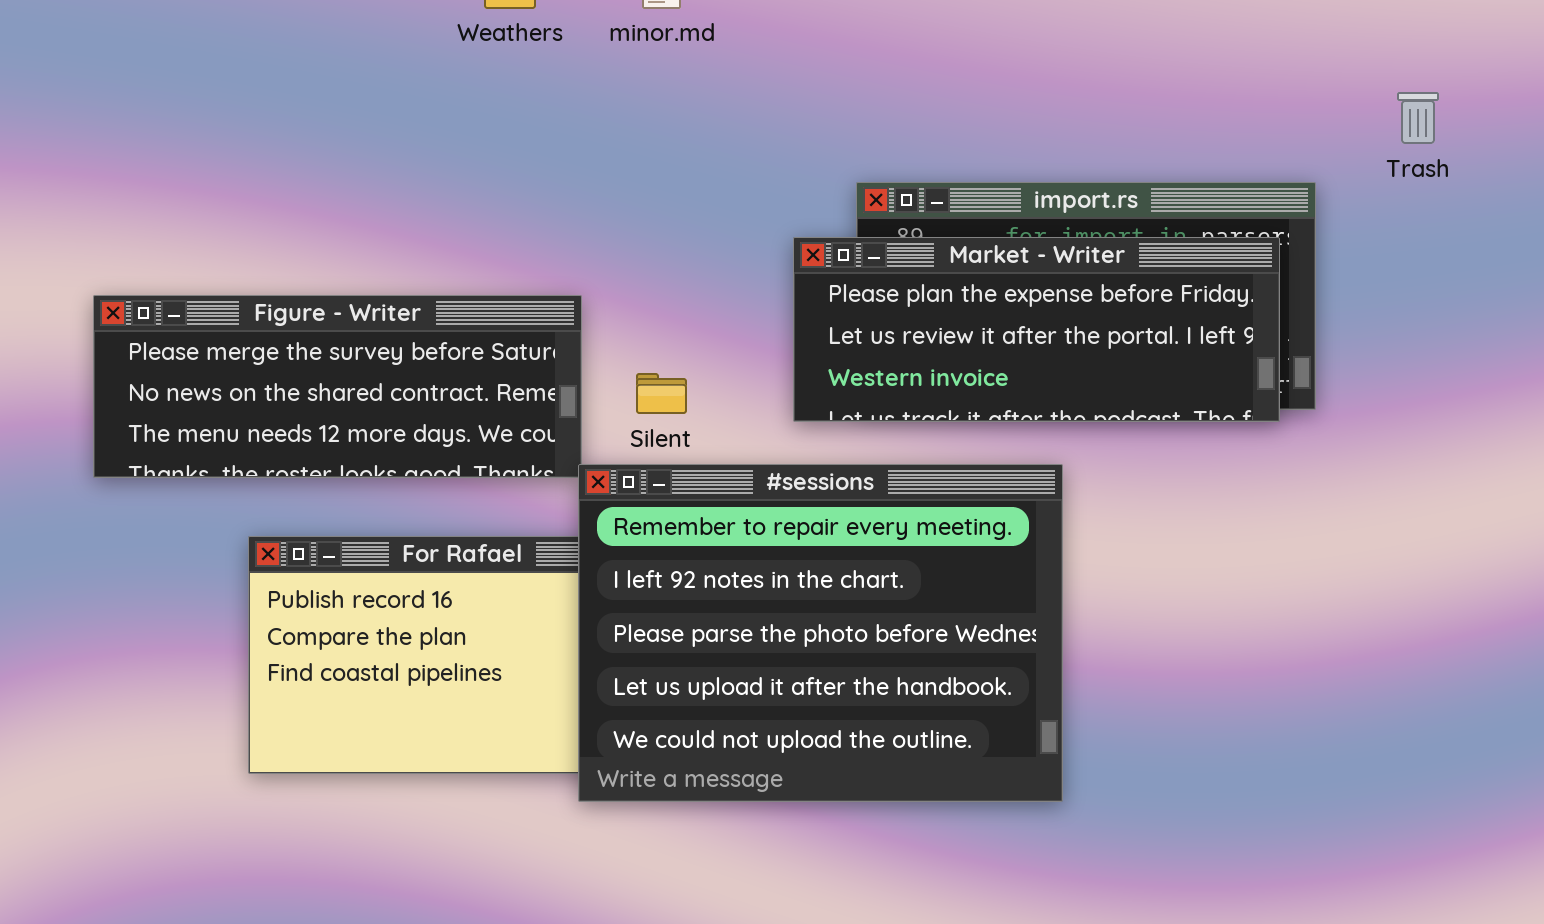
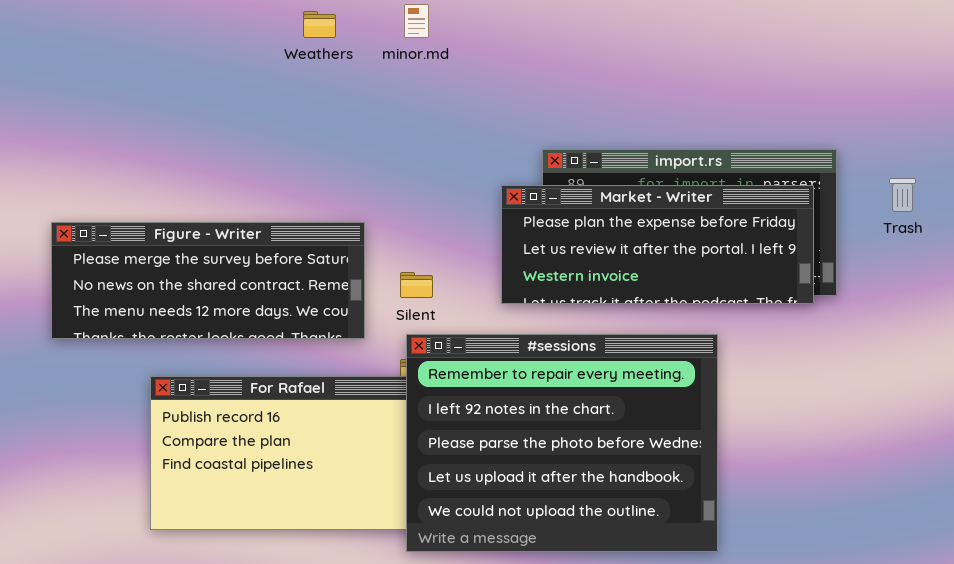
Trash: [1397,92,1439,144] -> [889,178,916,212], moved
#sessions: [578,464,1063,802] -> [406,334,718,552], moved

